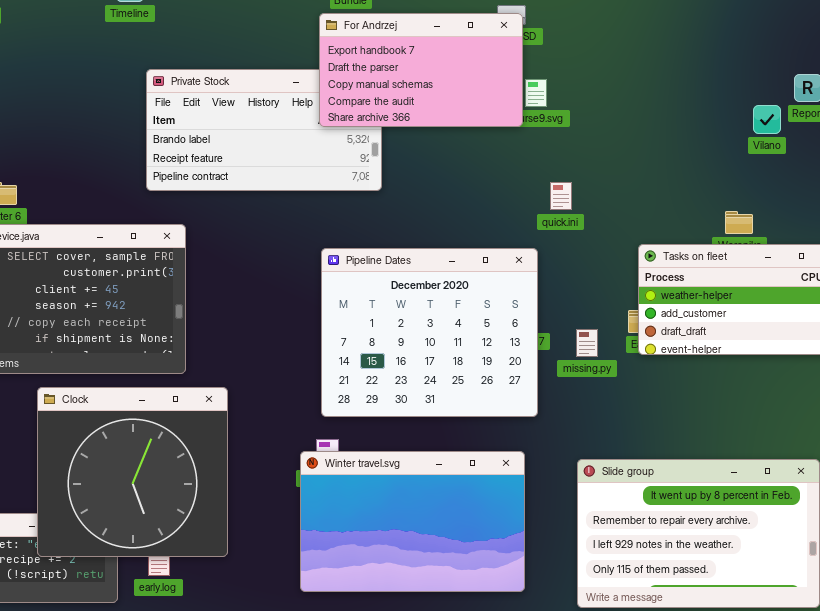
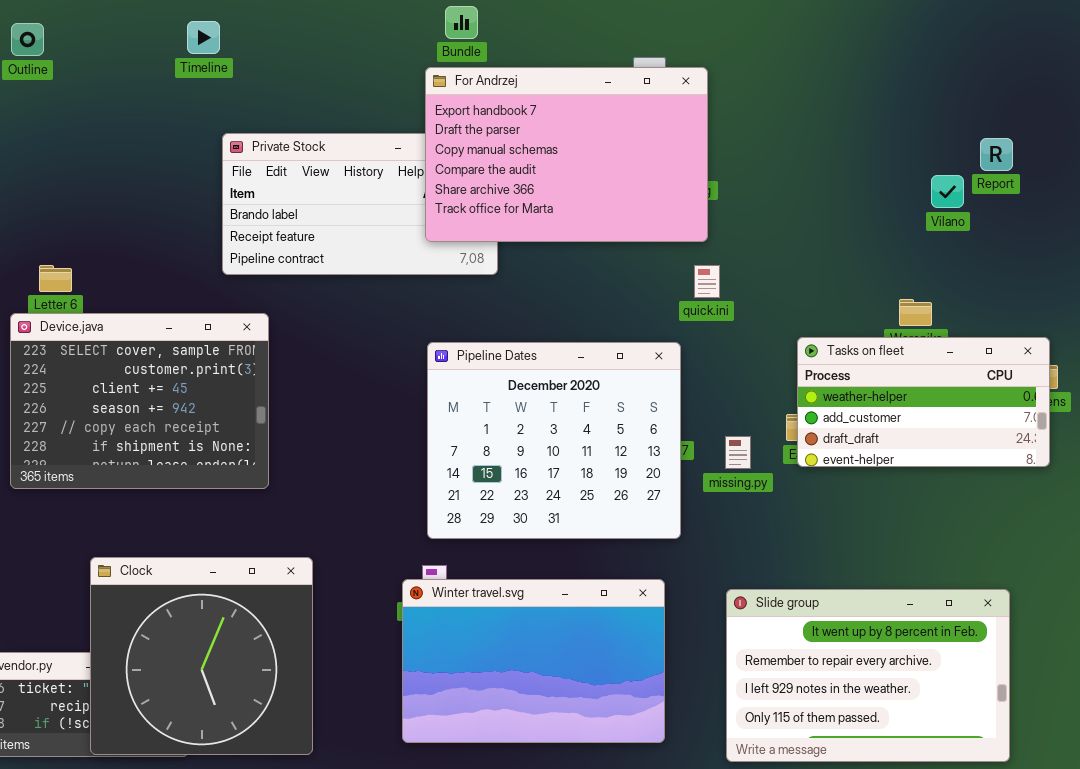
For Andrzej: [319,13,523,127] -> [425,67,708,242], resized
Clock: [37,387,228,557] -> [90,557,313,755], moved

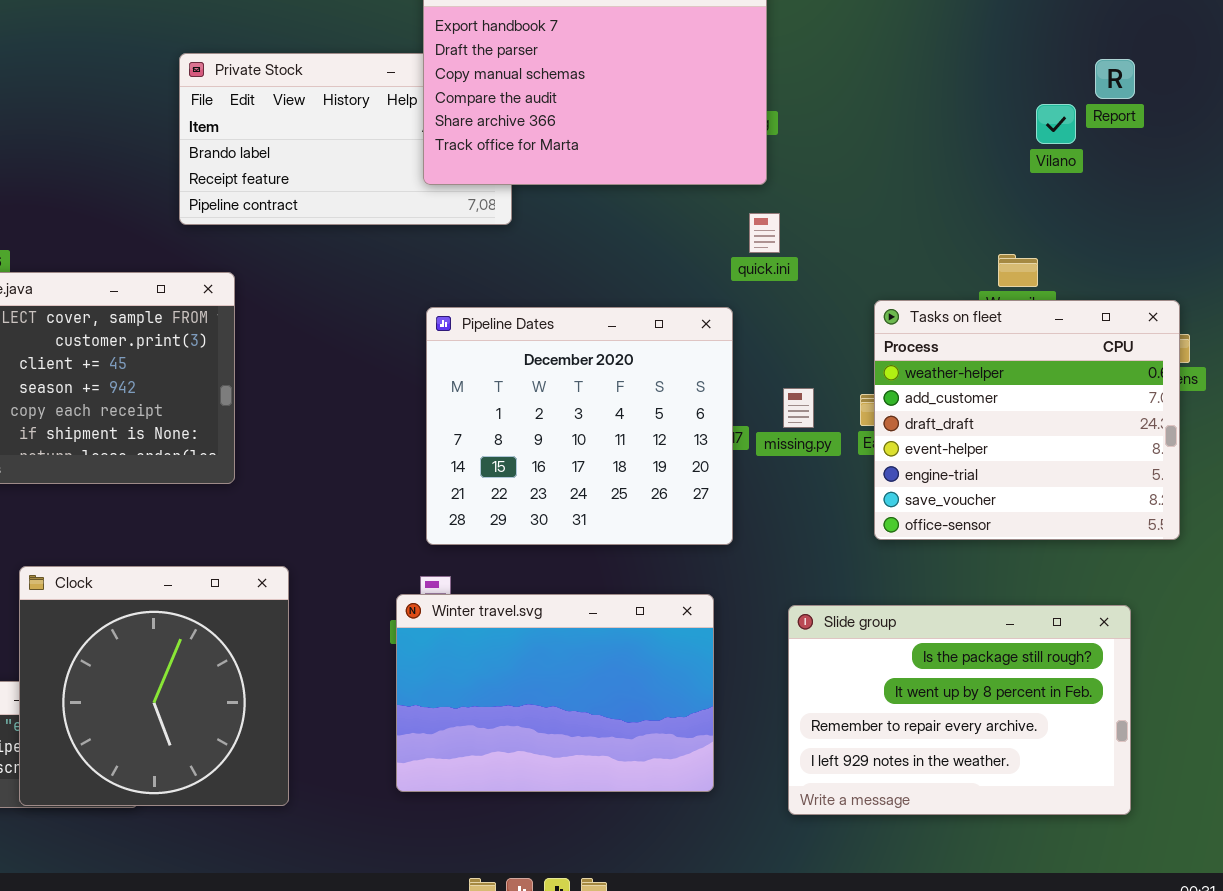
Tasks on fleet: [797,337,1050,467] -> [874,300,1180,540], resized
missing.py: [725,436,751,469] -> [783,388,814,428], moved
Slide group: [726,589,1010,762] -> [788,605,1131,815], scrolled up 1 row

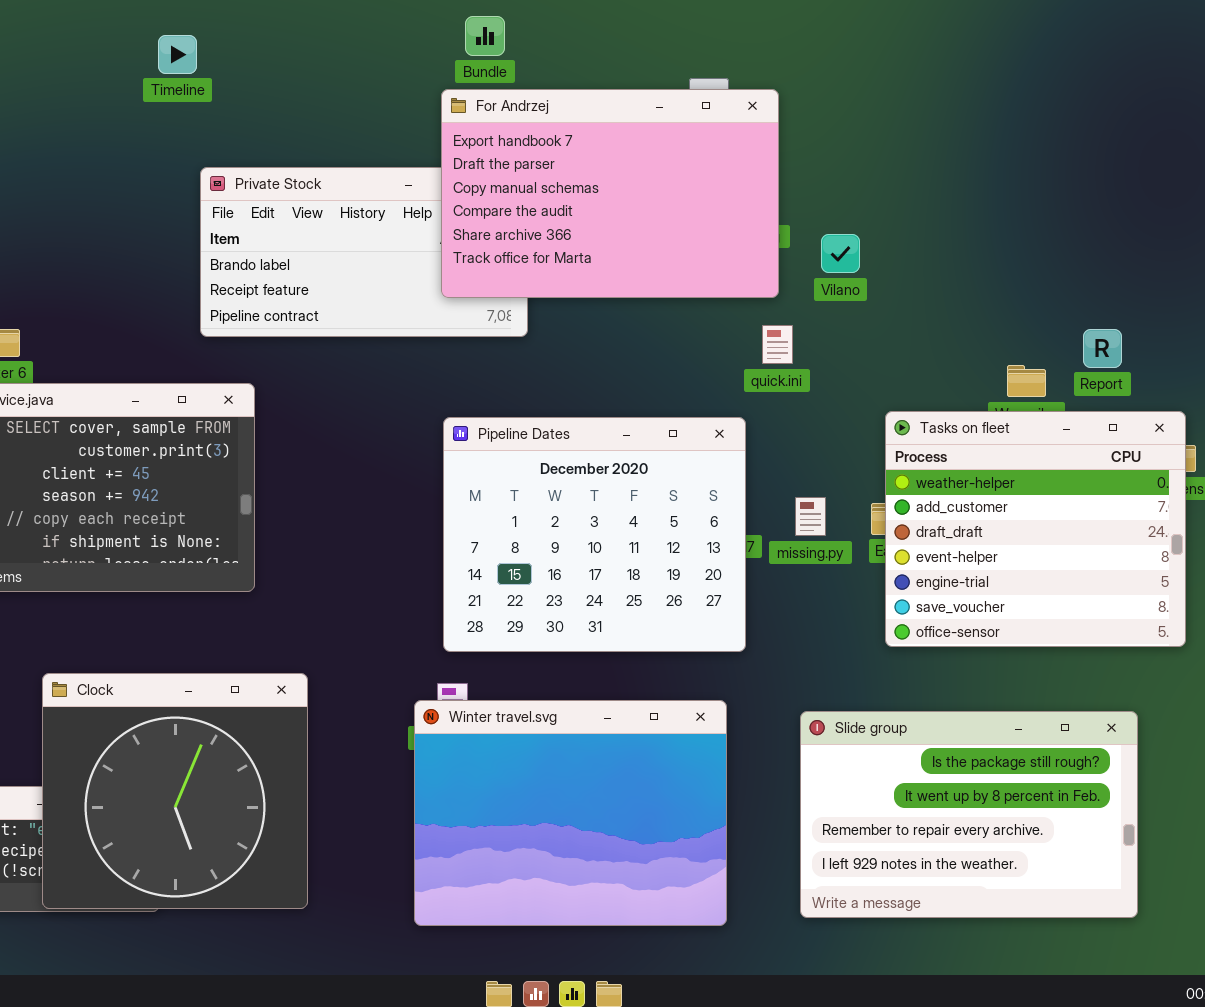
Report: [1095,59,1135,99] -> [1083,329,1122,368], moved
Vilano: [1036,104,1076,144] -> [821,234,860,273], moved
Winter travel.svg: [396,594,714,792] -> [414,700,727,926], resized

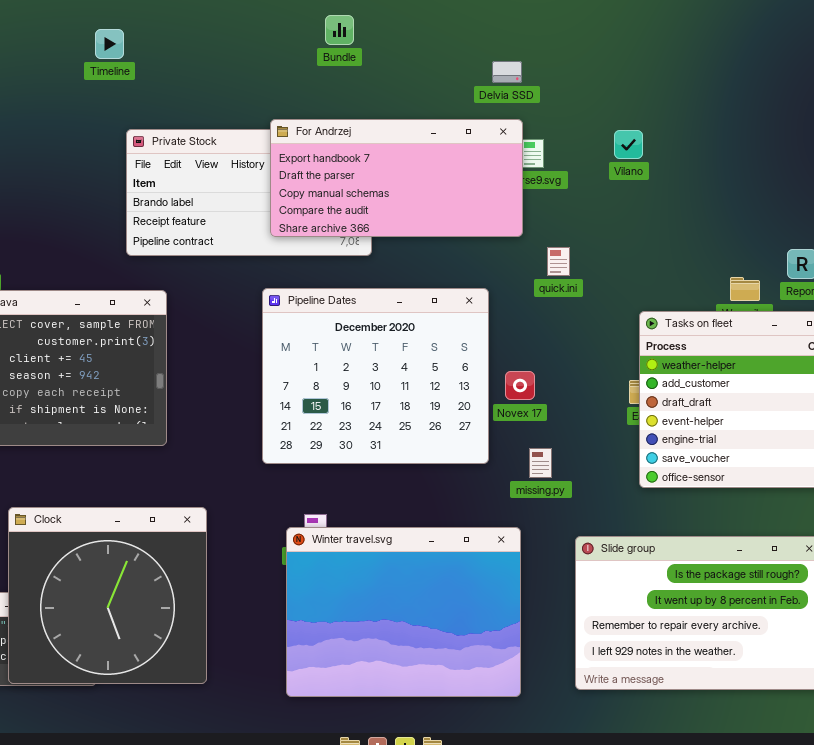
For Andrzej: [441,89,779,298] -> [270,119,523,237], moved, resized
Vilano: [821,234,860,273] -> [614,130,643,159], moved
Pipeline Dates: [443,417,746,652] -> [262,288,489,464], moved
missing.py: [795,497,826,536] -> [529,448,552,478], moved

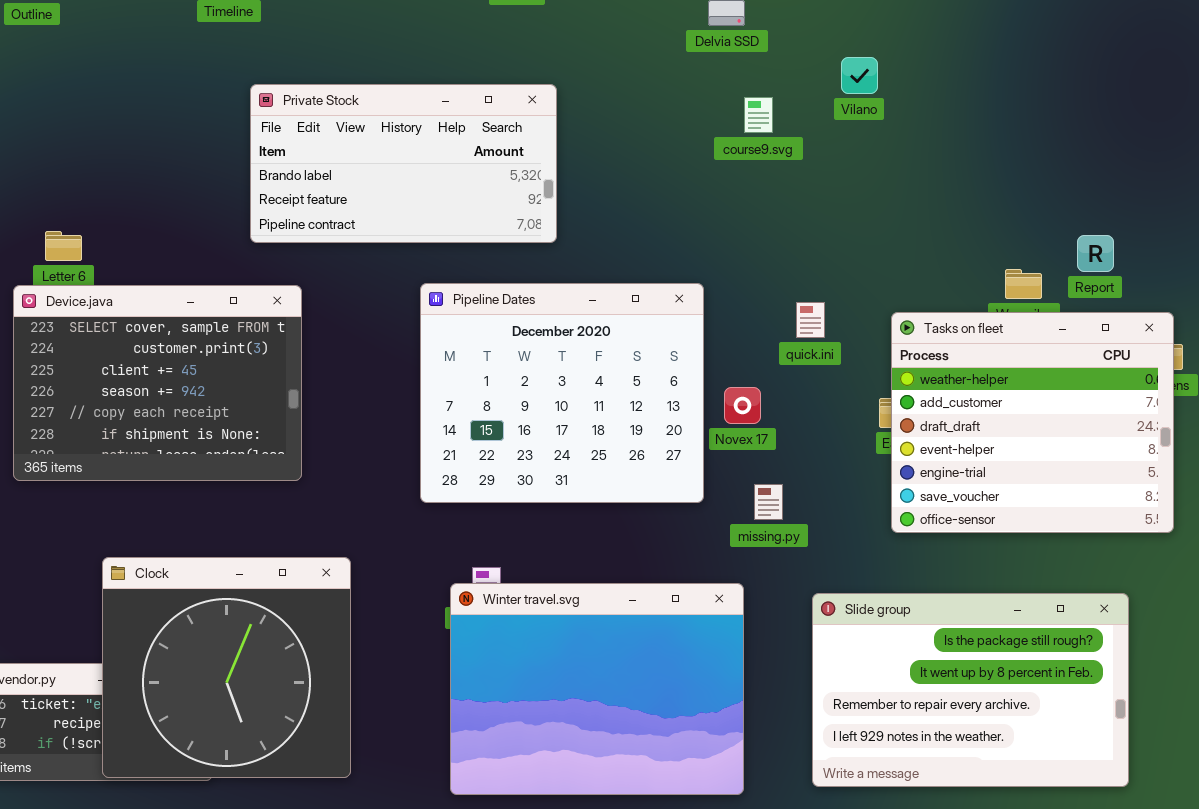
For Andrzej: [270,119,523,237] -> none, closed
Vilano: [614,130,643,159] -> [841,57,878,94], moved
quick.ini: [547,247,570,276] -> [796,302,825,338], moved

